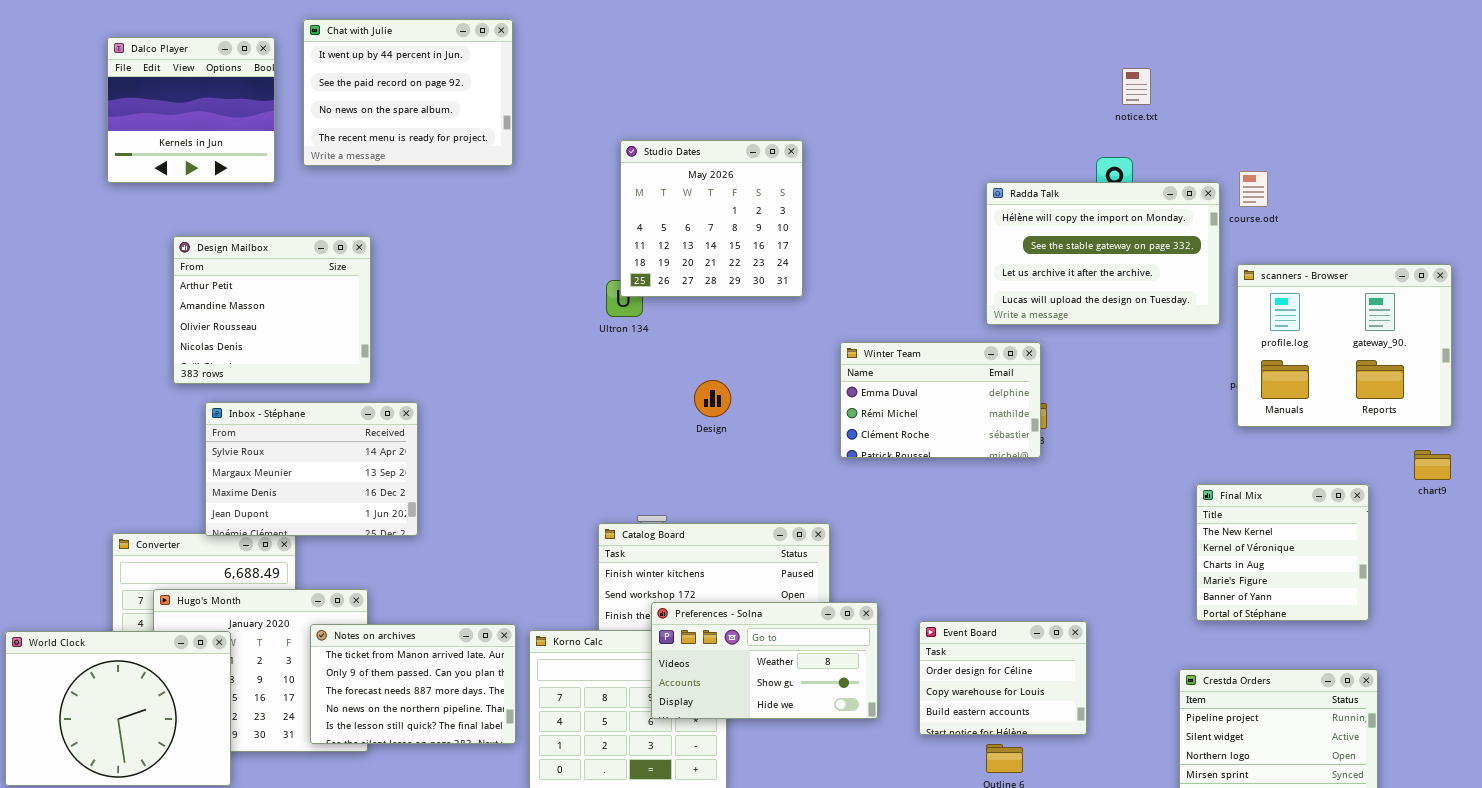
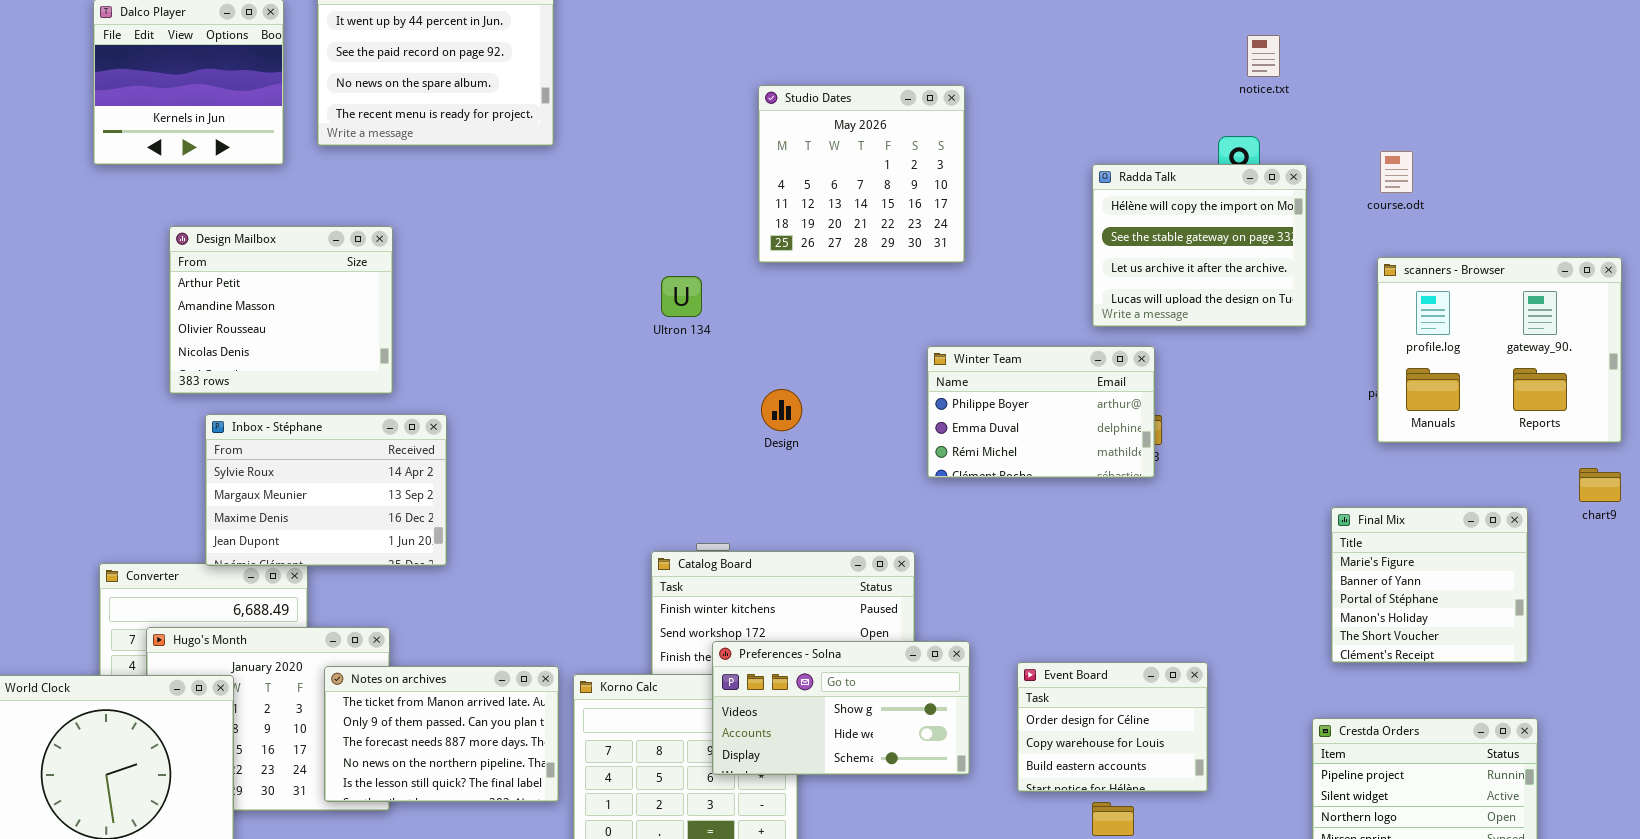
Studio Dates: [620,140,803,297] -> [758,85,965,263], moved
Radda Talk: [986,182,1220,325] -> [1092,164,1307,327], resized
Winter Team: [840,342,1041,458] -> [927,346,1155,478], scrolled up 1 row
Final Mix: [1196,484,1369,621] -> [1331,507,1528,663], scrolled down 3 rows
Preferences - Solna: [651,602,878,719] -> [712,641,970,775], scrolled down 1 row

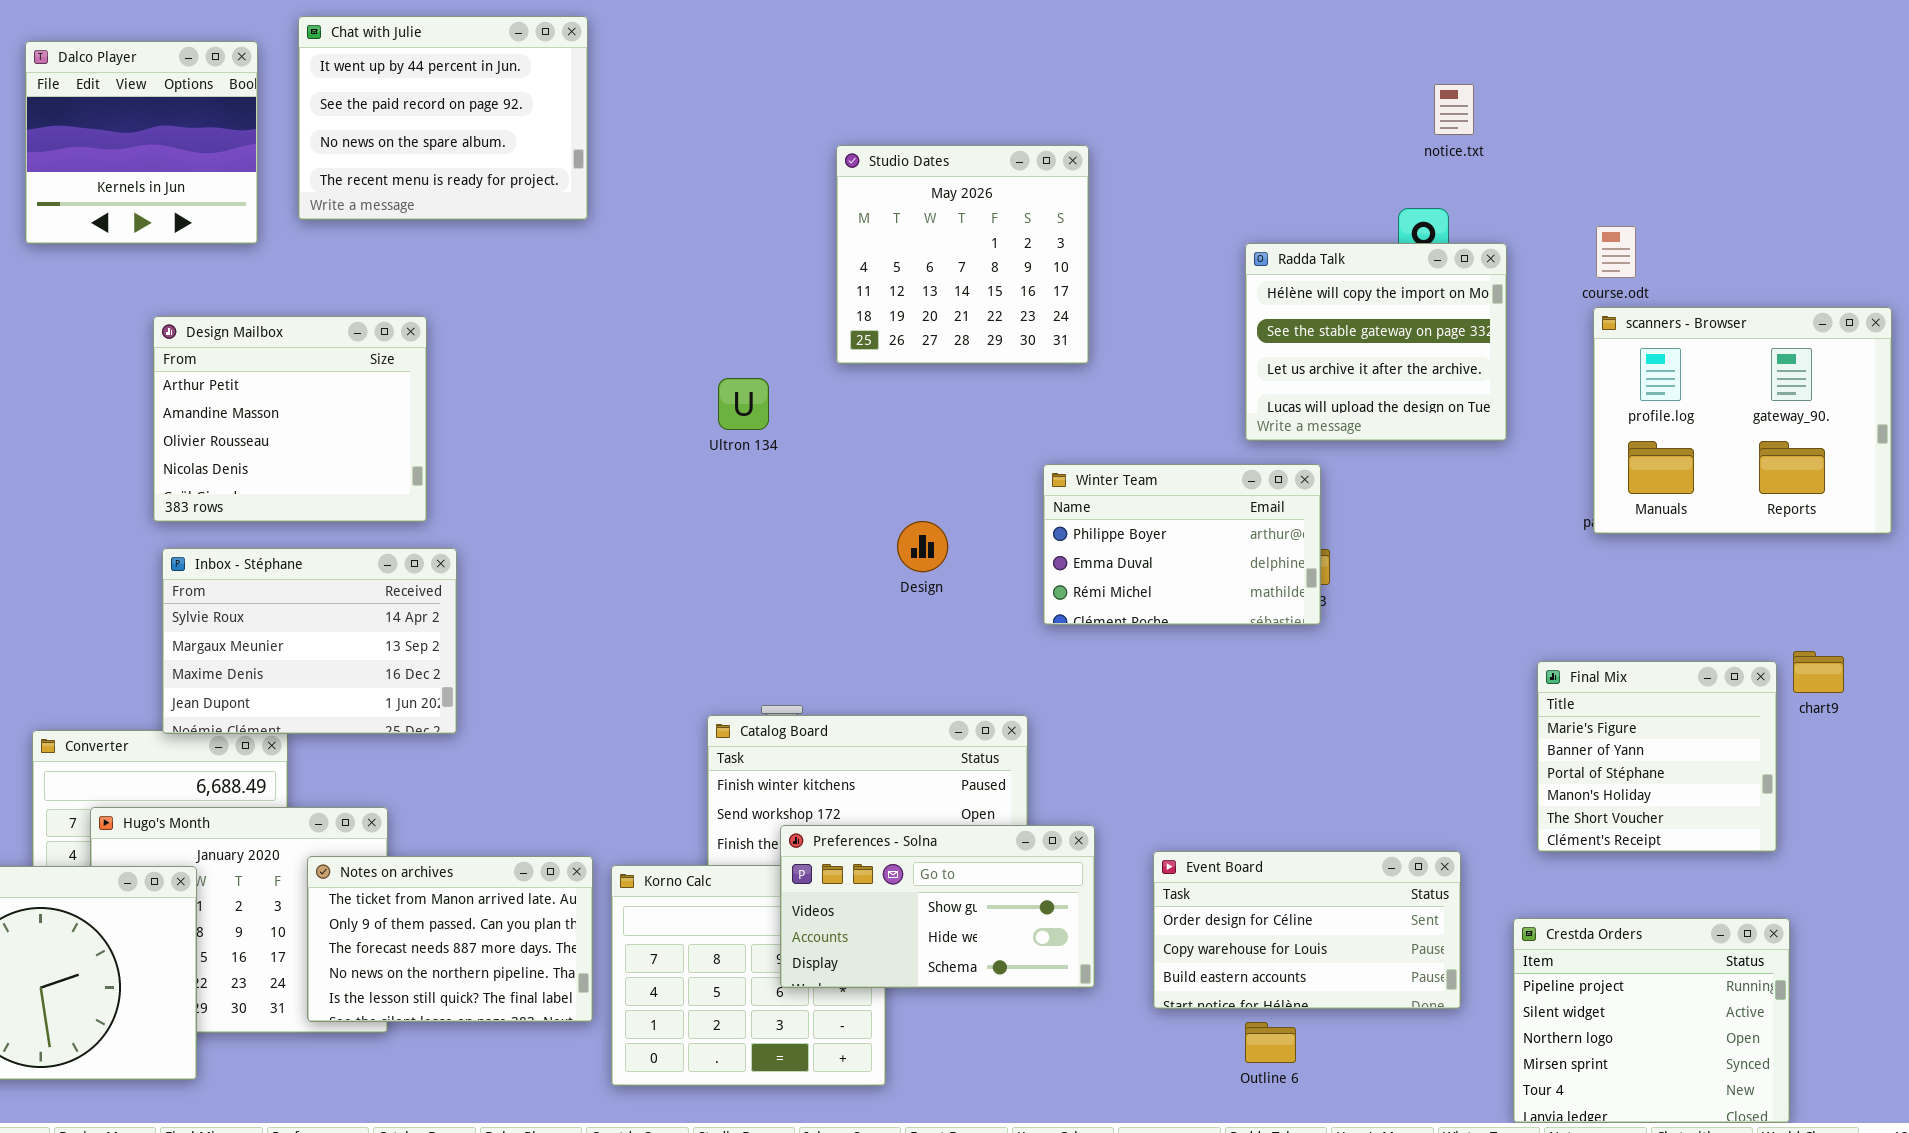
Design Mailbox: [169,226,393,394] -> [153,316,427,522], moved
scanners - Browser: [1377,257,1622,443] -> [1593,307,1892,534], moved
Design: [761,389,802,431] -> [897,521,948,572], moved
chart9: [1579,468,1621,502] -> [1793,651,1844,693], moved
Event Board: [1017,662,1208,792] -> [1153,851,1461,1009], resized

